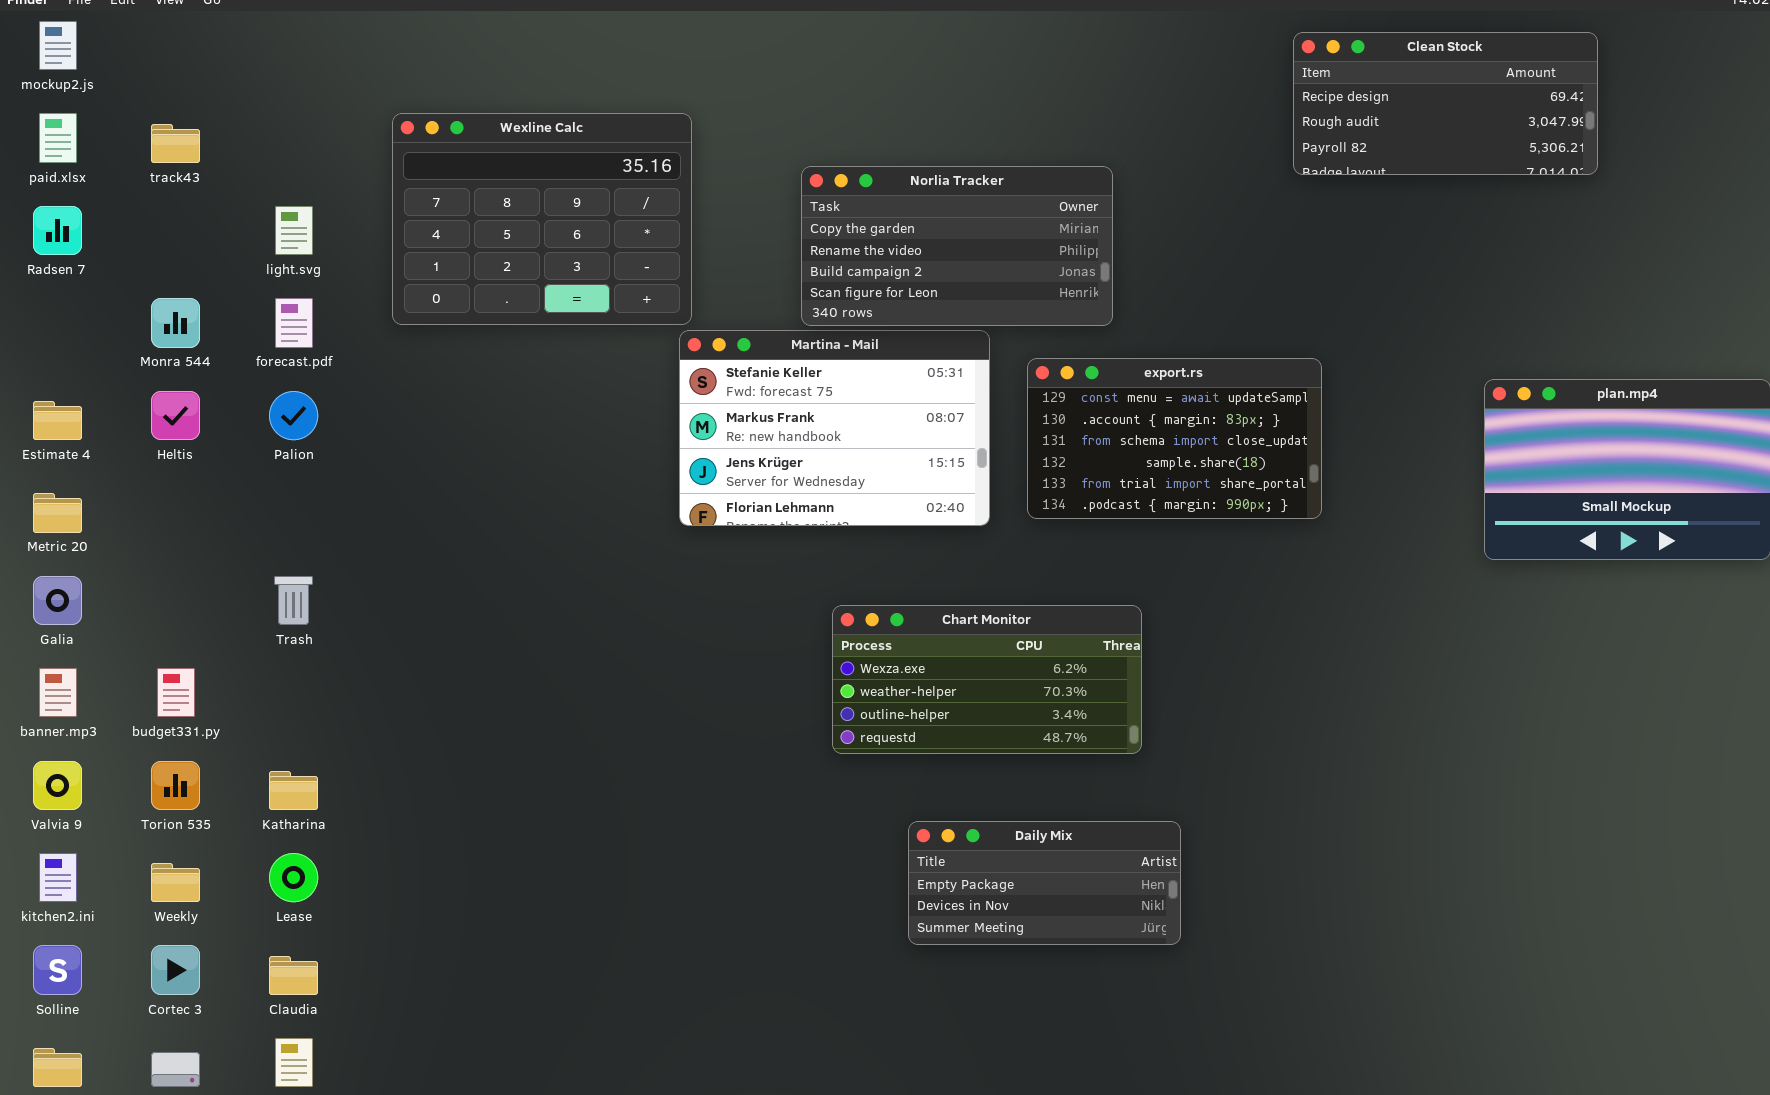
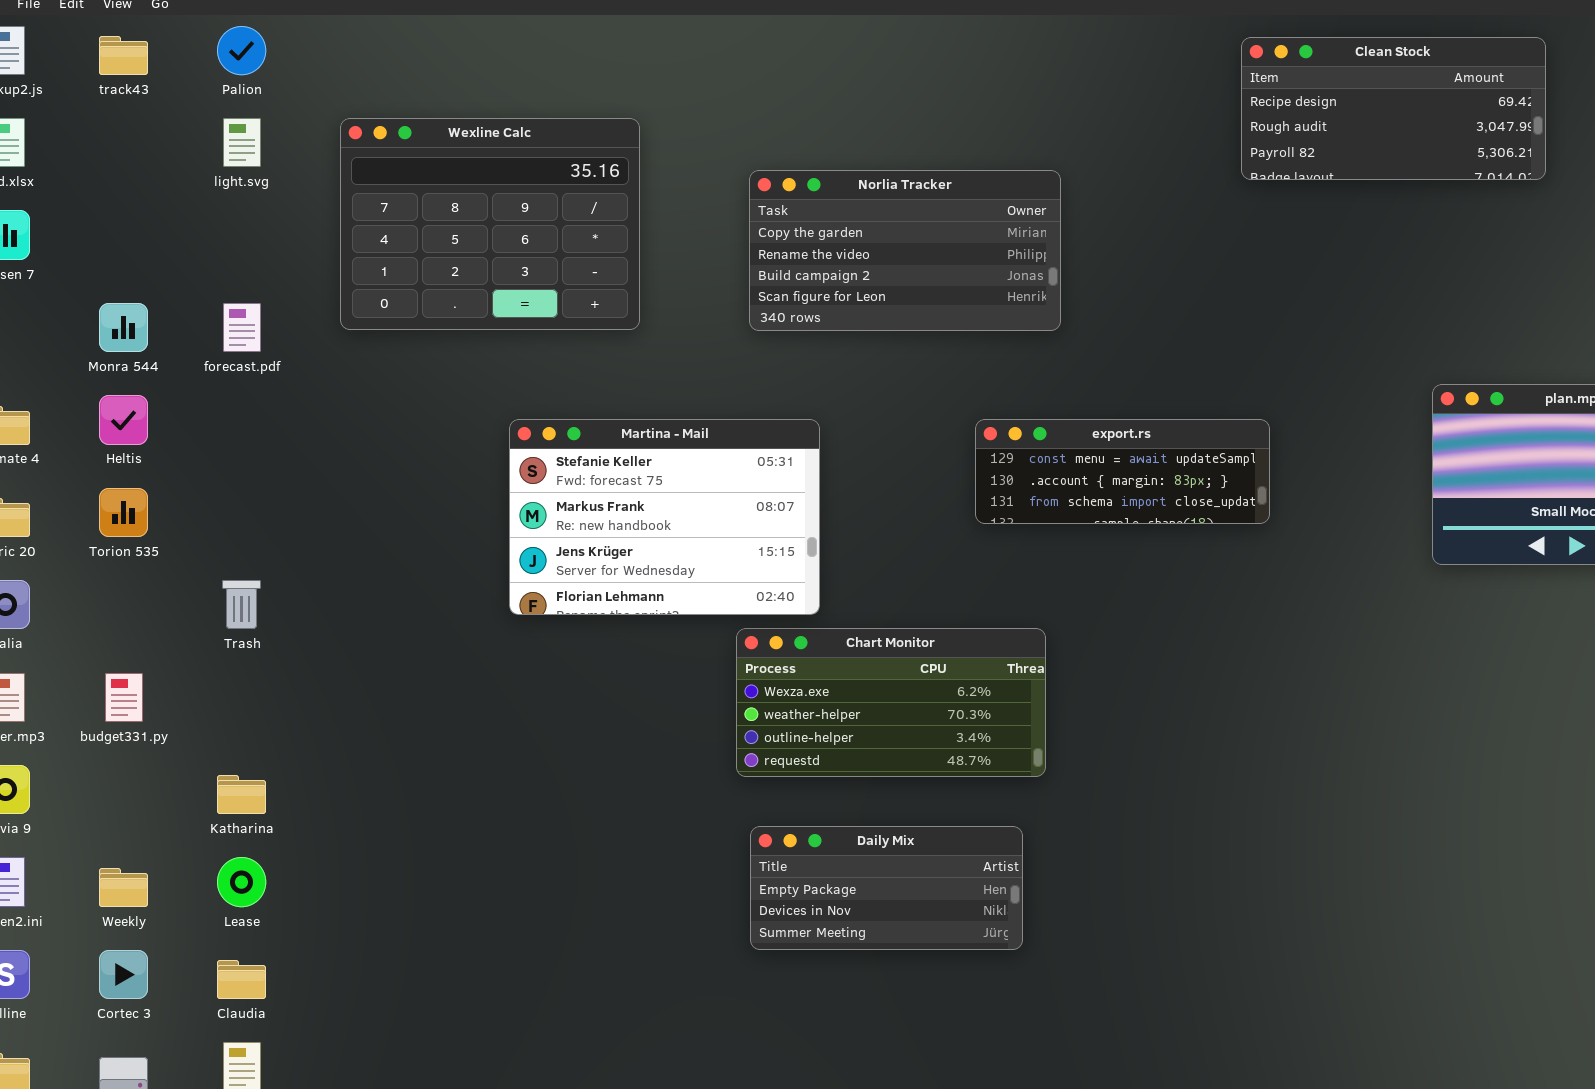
track43: [151,124,200,163] -> [99,36,148,75], moved
light.svg: [275,206,313,255] -> [223,118,261,167], moved
Martina - Mail: [679,330,990,526] -> [509,419,820,615], moved
export.rs: [1027,358,1322,519] -> [975,419,1270,524], resized
Palion: [269,391,318,440] -> [217,26,266,75], moved
Chart Monitor: [832,605,1142,754] -> [736,628,1046,777], moved
Torion 535: [151,761,200,810] -> [99,488,148,537], moved
Daily Mix: [908,821,1181,945] -> [750,826,1023,950], moved

